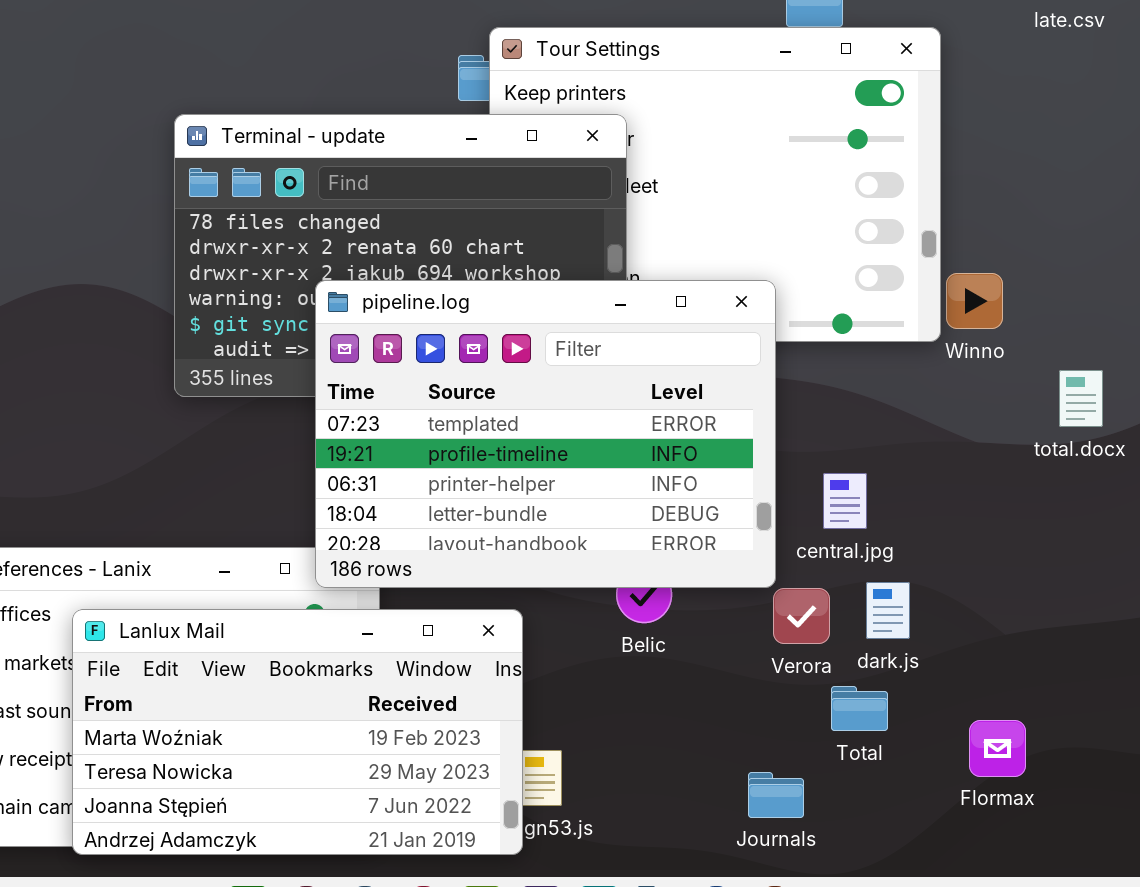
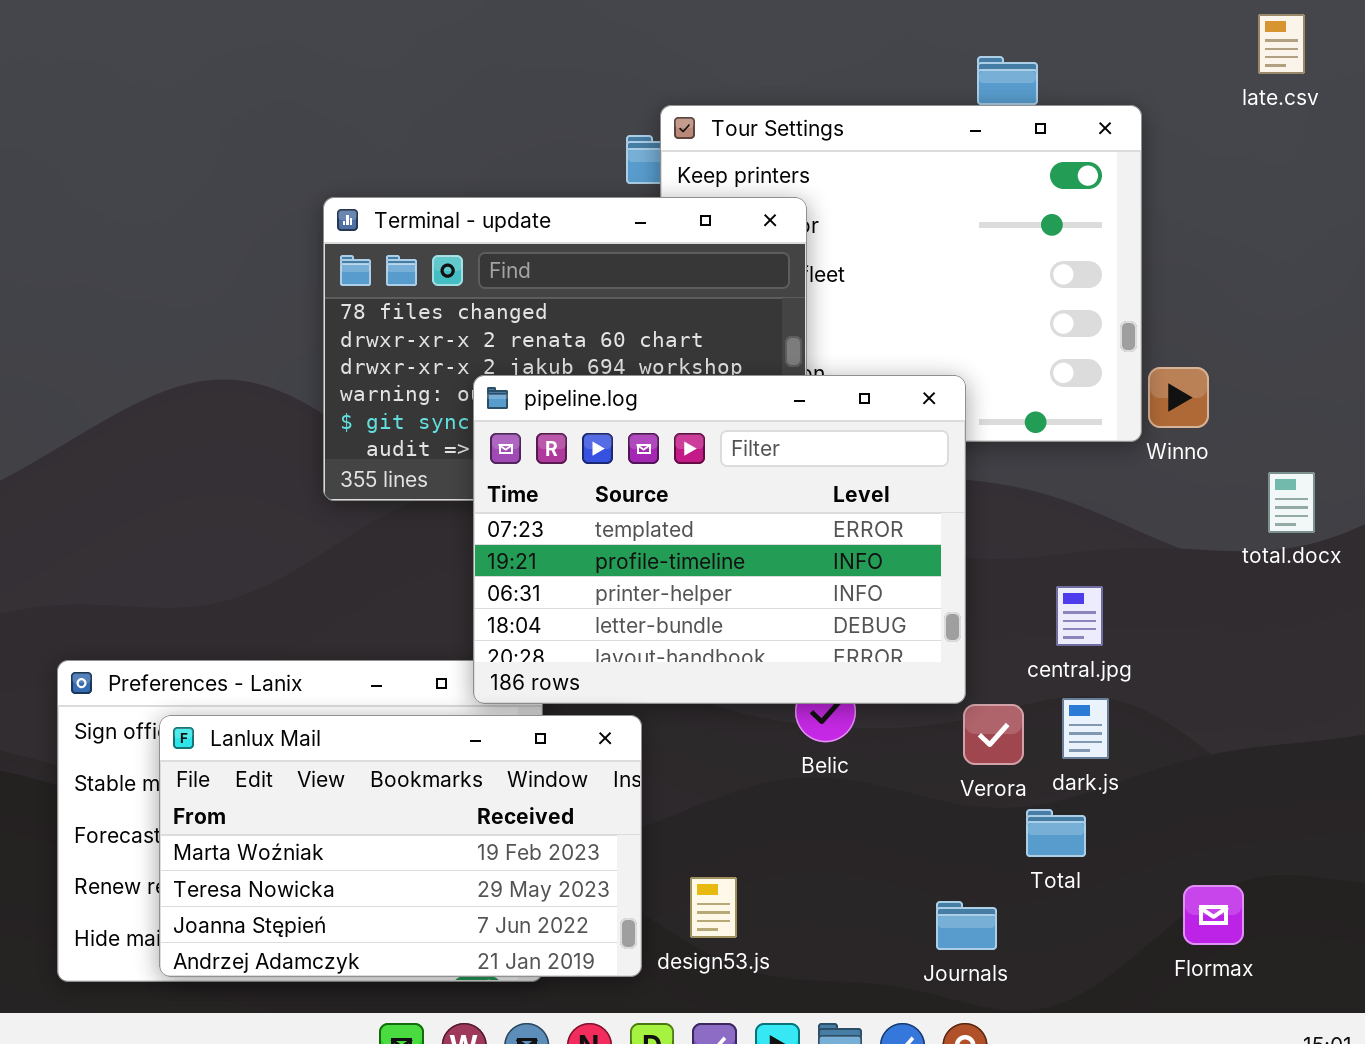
central.jpg: [823,473,867,529] -> [1056,586,1103,646], moved
Lanlux Mail: [72,609,523,855] -> [159,715,642,977], moved
Flormax: [969,720,1026,777] -> [1183,885,1244,945], moved

